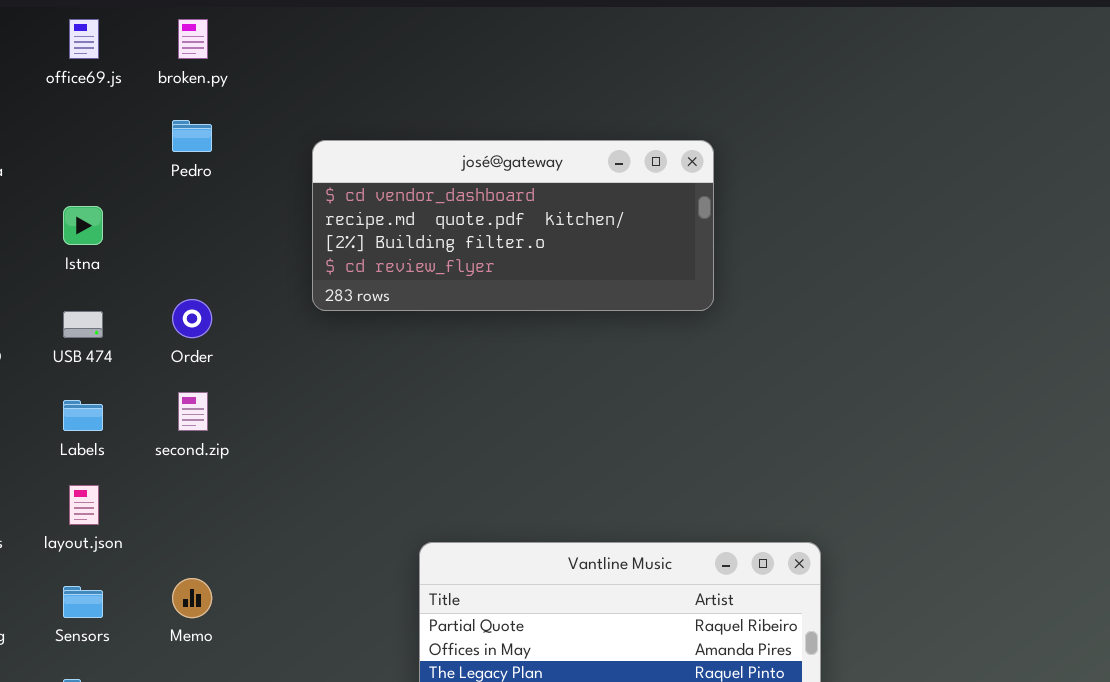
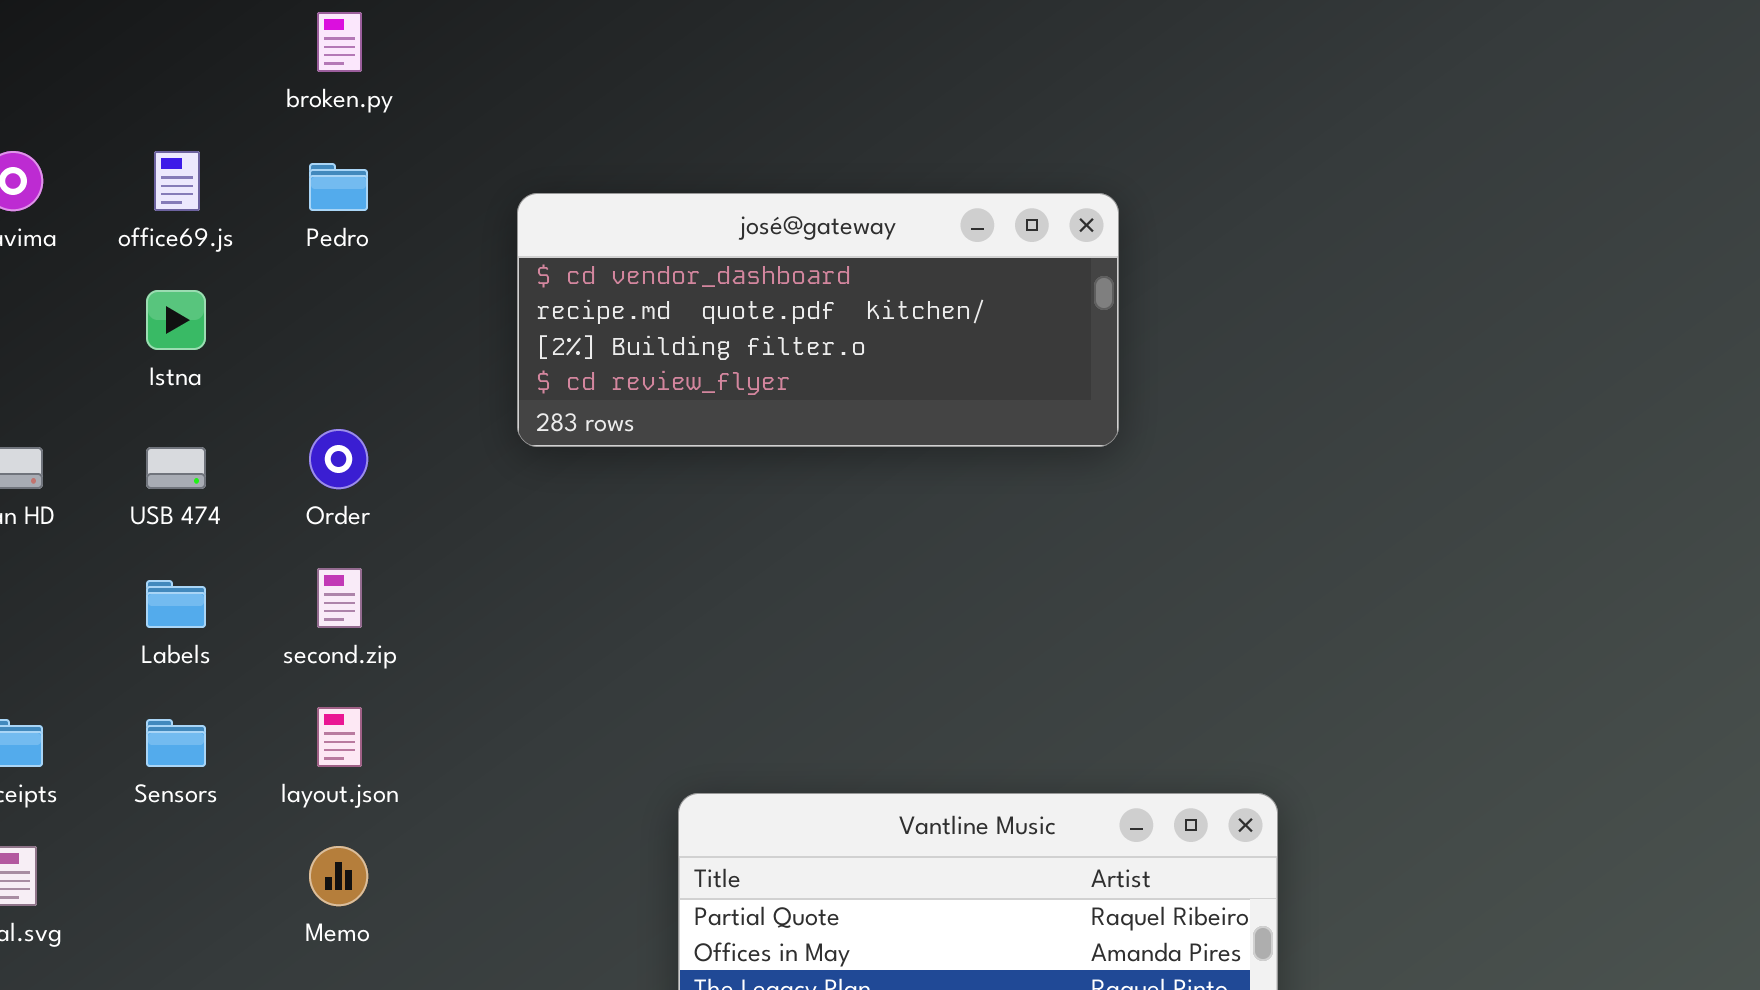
office69.js: [69,19,99,59] -> [154,151,200,211], moved
layout.json: [69,485,99,525] -> [317,707,362,767], moved
Sensors: [63,586,103,618] -> [146,719,206,767], moved

